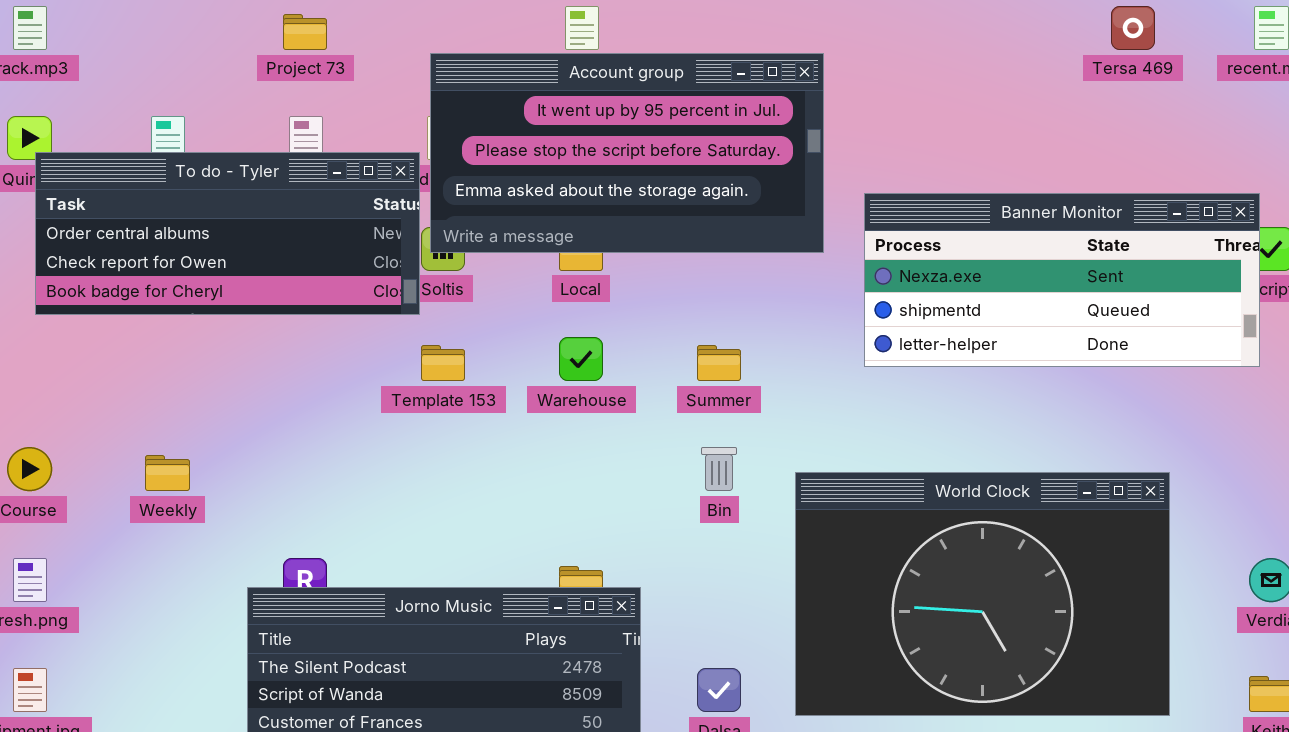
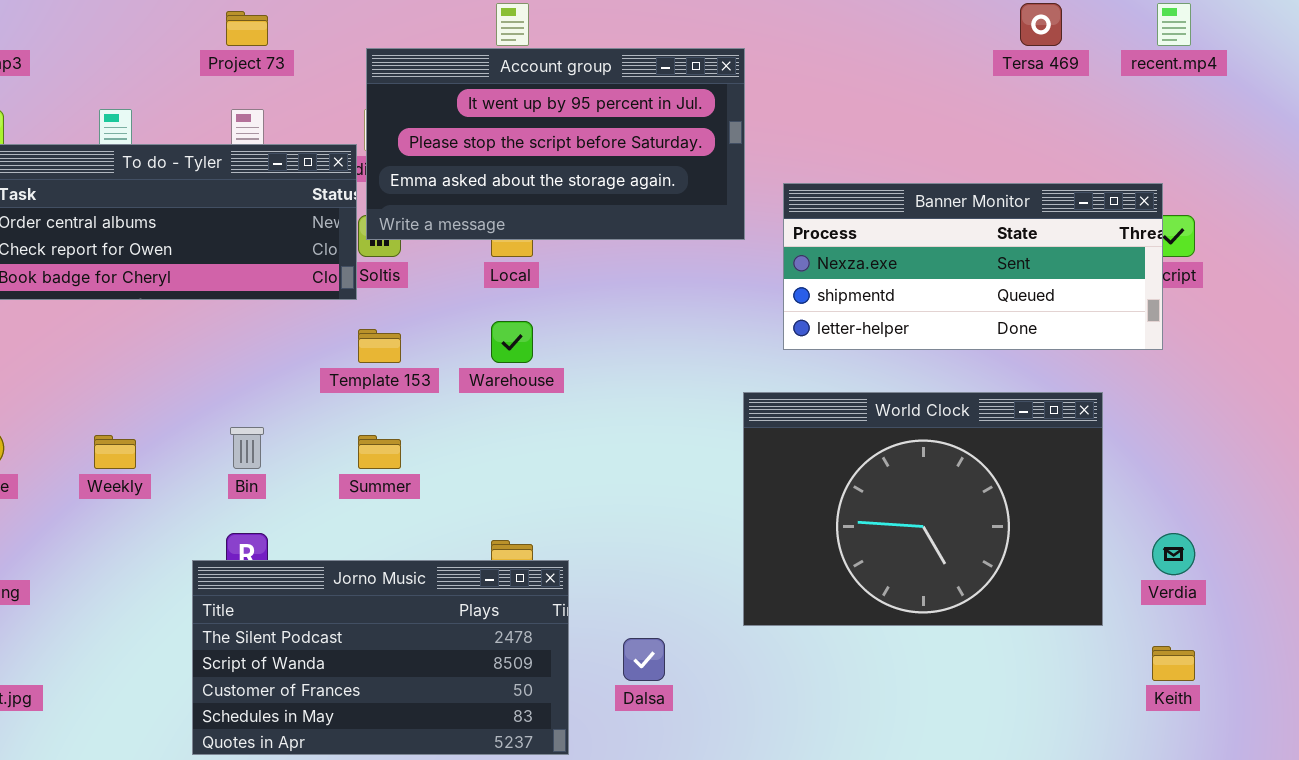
Summer: [697,345,741,381] -> [358,435,401,469], moved
Bin: [701,447,737,491] -> [230,427,264,469], moved
World Clock: [795,472,1170,716] -> [743,392,1103,626], moved

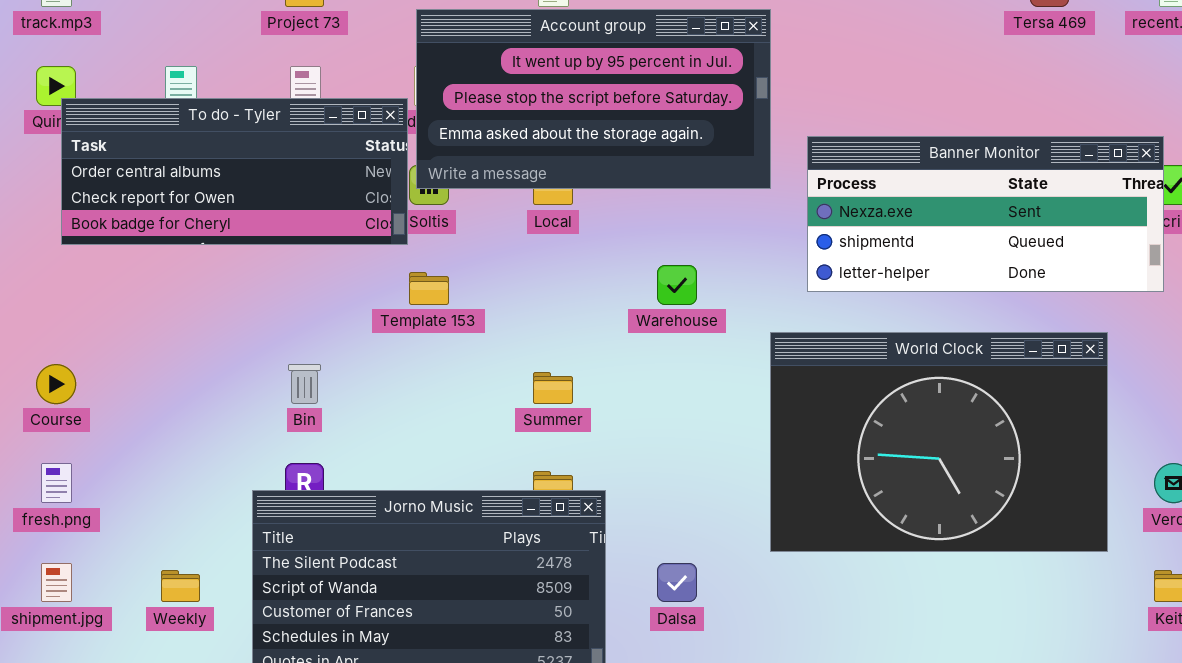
Warehouse: [491,321,533,363] -> [657,265,697,305], moved
Weekly: [94,435,136,469] -> [161,570,200,602], moved
Summer: [358,435,401,469] -> [533,372,573,404], moved

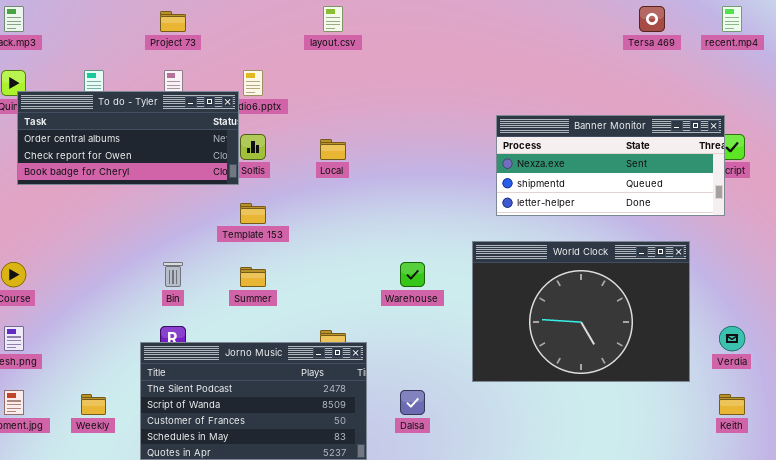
Account group: [416,9,771,189] -> none, closed
Warehouse: [657,265,697,305] -> [400,262,425,287], moved
Summer: [533,372,573,404] -> [240,267,266,287], moved

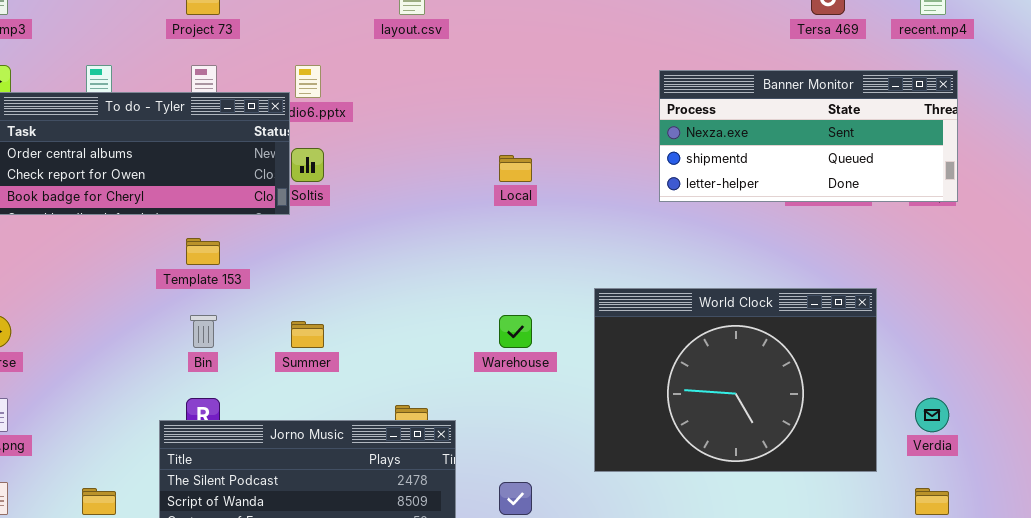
Banner Monitor: [496,115,725,216] -> [659,70,958,202], moved
Local: [320,139,346,160] -> [499,155,532,182], moved
Template 153: [240,203,266,224] -> [186,238,220,265], moved

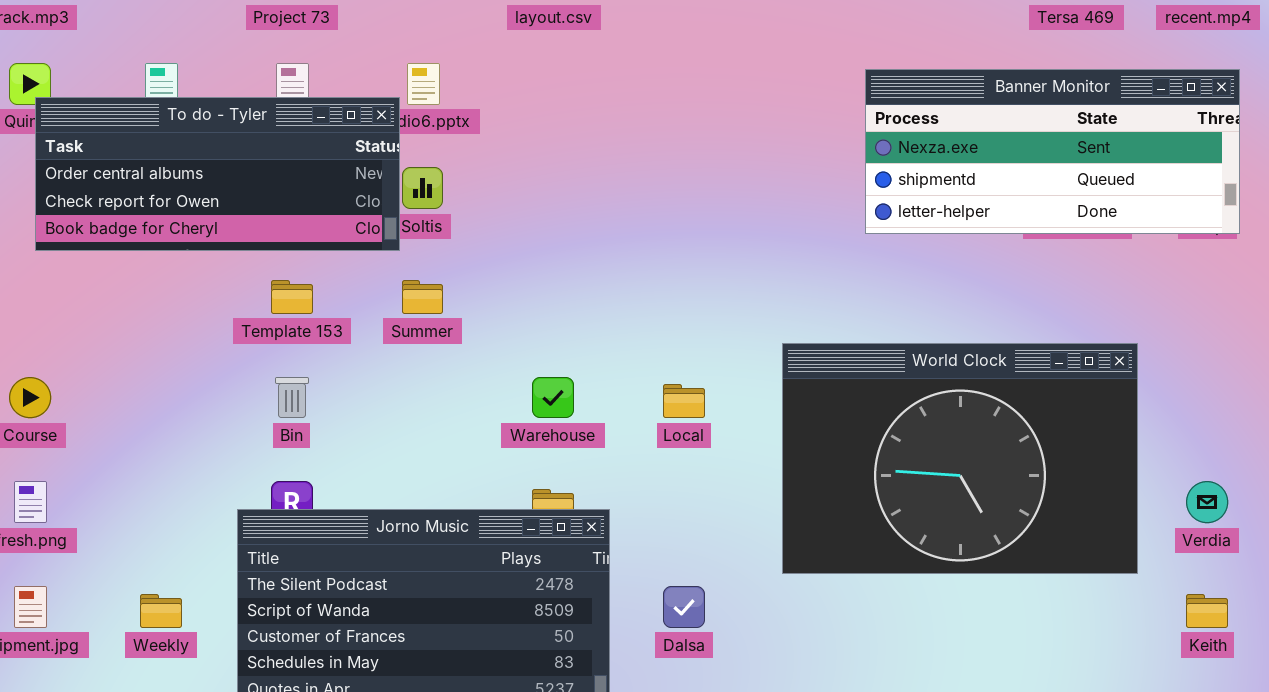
Local: [499,155,532,182] -> [663,384,705,418], moved
Warehouse: [499,315,532,348] -> [532,377,574,418], moved
Summer: [291,321,324,348] -> [402,280,443,314], moved

